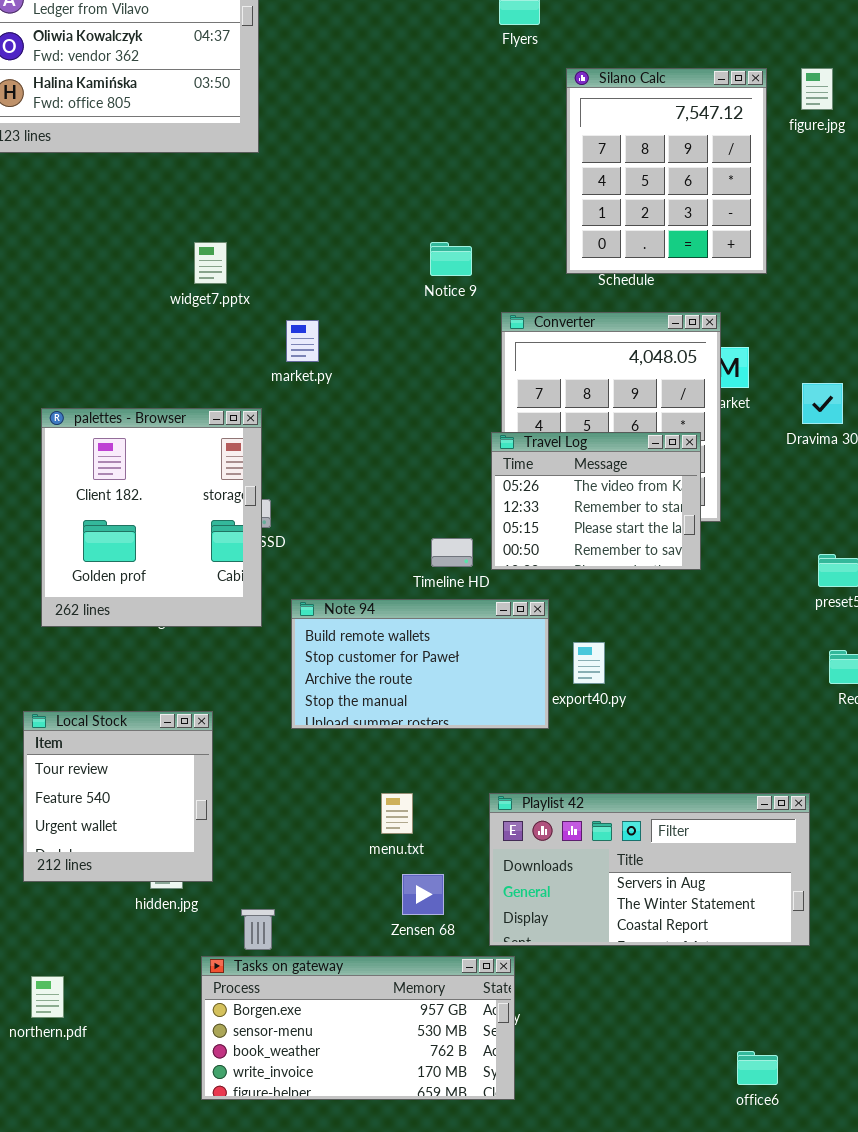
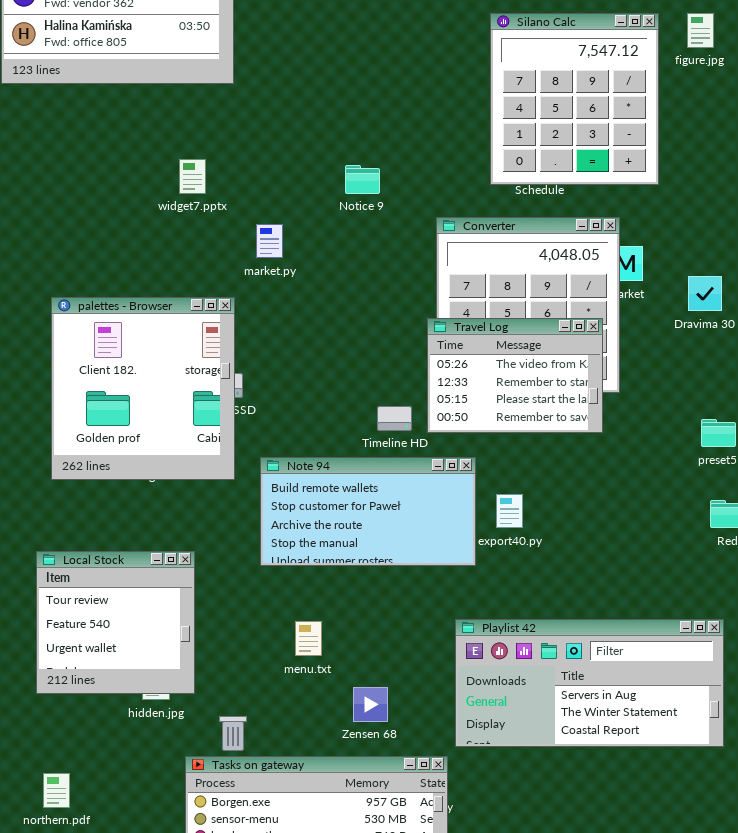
Notice 9: [430,242,472,276] -> [345,165,380,194], moved
menu.txt: [381,793,413,834] -> [295,621,322,656], moved
Playlist 42: [489,793,810,946] -> [455,619,724,747], moved

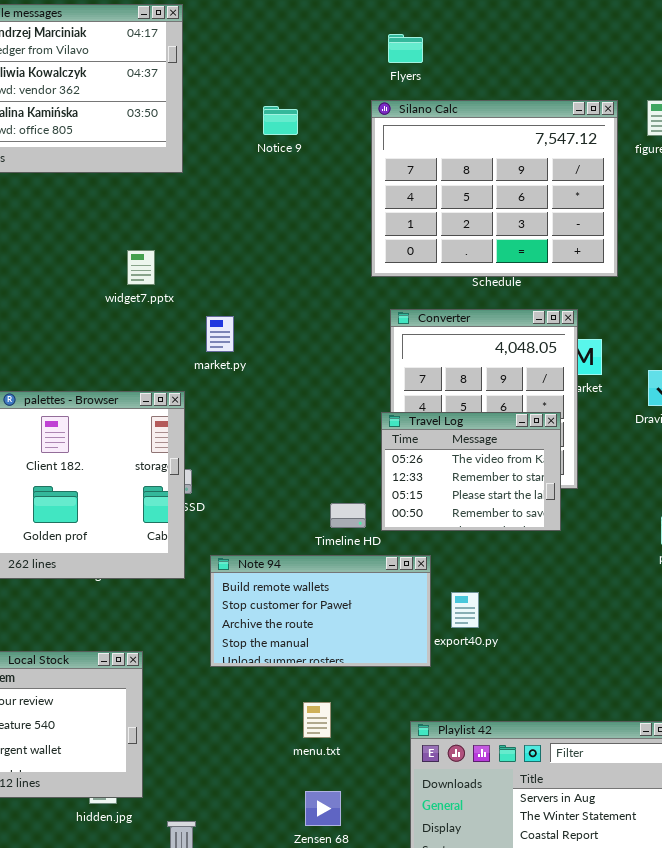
Silano Calc: [490,13,659,185] -> [371,100,618,277], resized
Notice 9: [345,165,380,194] -> [263,106,298,135], moved
menu.txt: [295,621,322,656] -> [303,702,331,738], moved

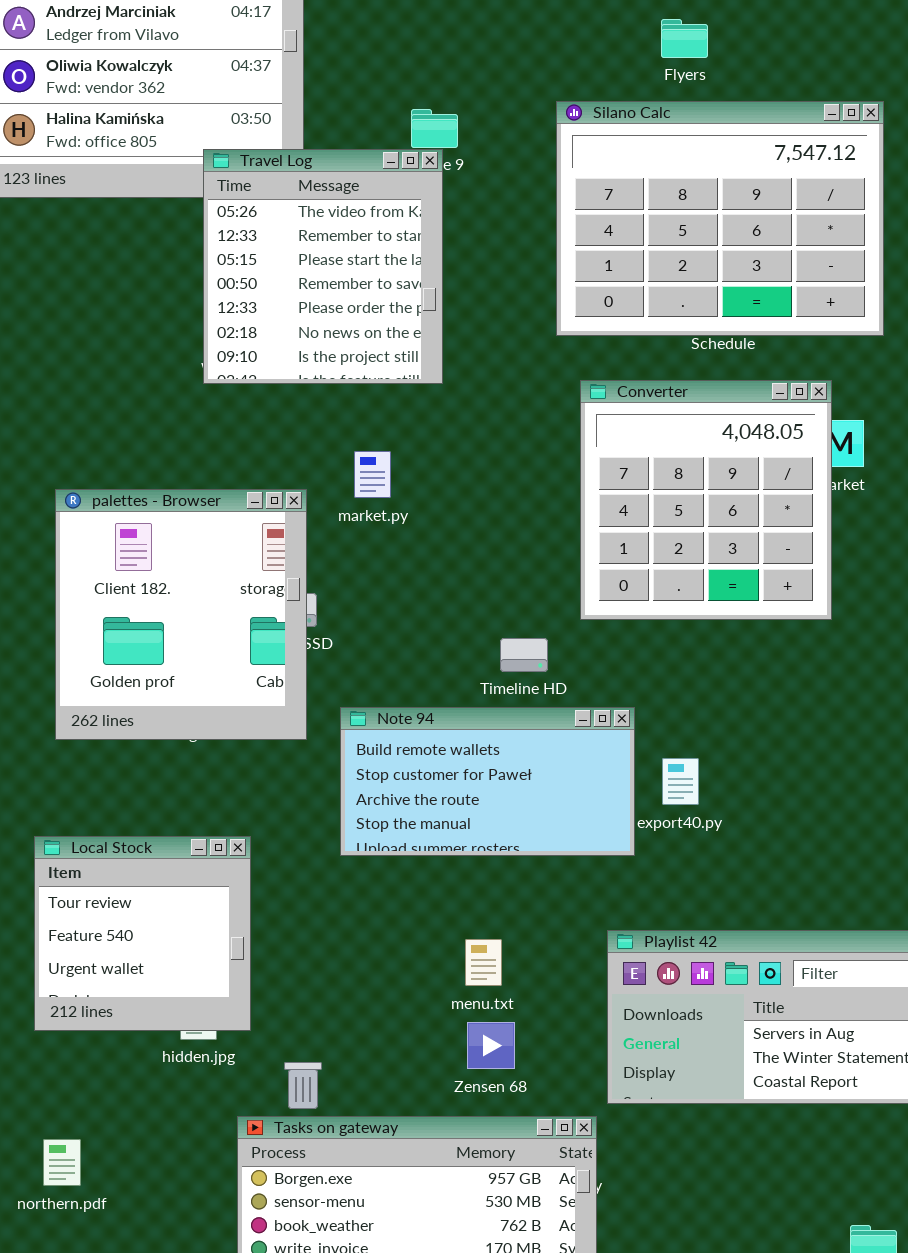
Flyers: [388,34,423,63] -> [661,19,708,58], moved
market.py: [206,316,234,352] -> [354,451,391,498], moved
Travel Log: [381,412,561,531] -> [203,149,443,384], moved, resized
menu.txt: [303,702,331,738] -> [465,939,502,986], moved

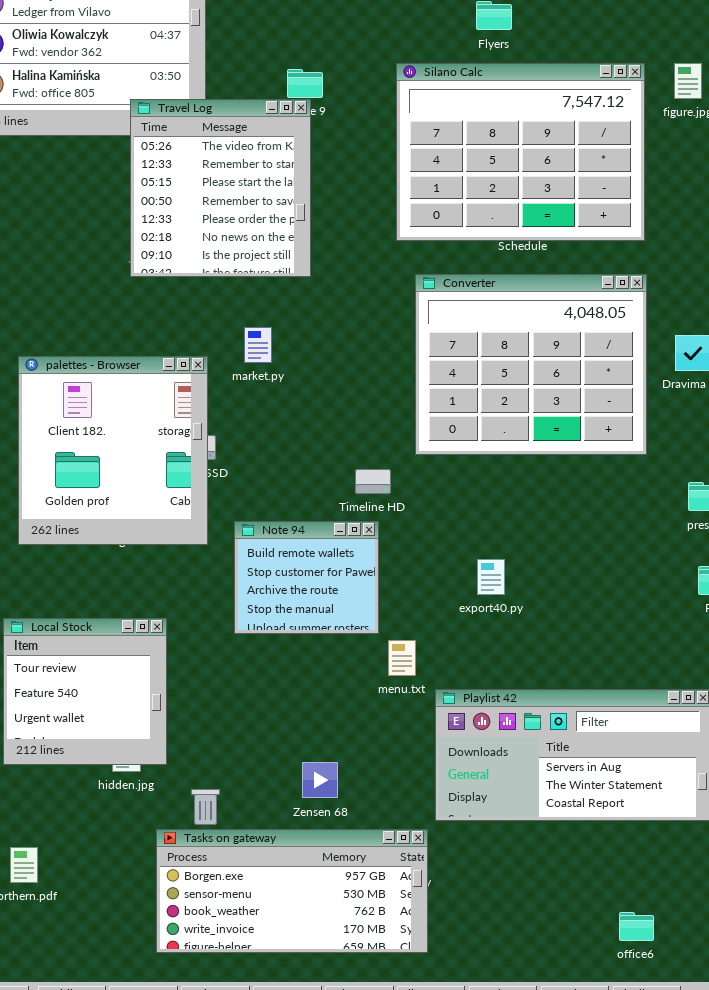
Converter: [580,380,832,620] -> [415,274,647,455], resized
Note 94: [340,707,635,856] -> [234,521,379,634], resized
menu.txt: [465,939,502,986] -> [388,640,416,676], moved
Zensen 68: [467,1022,515,1069] -> [302,762,338,798], moved

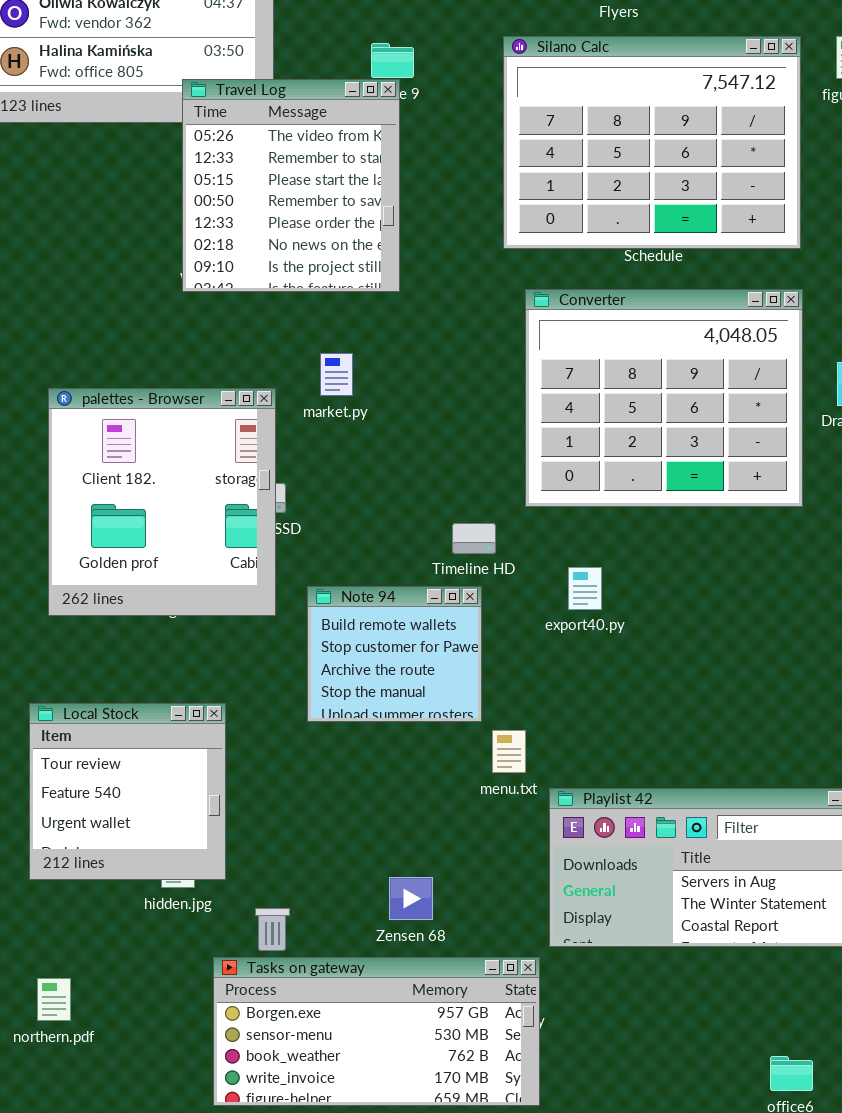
export40.py: [477,559,505,595] -> [568,567,602,610], moved

